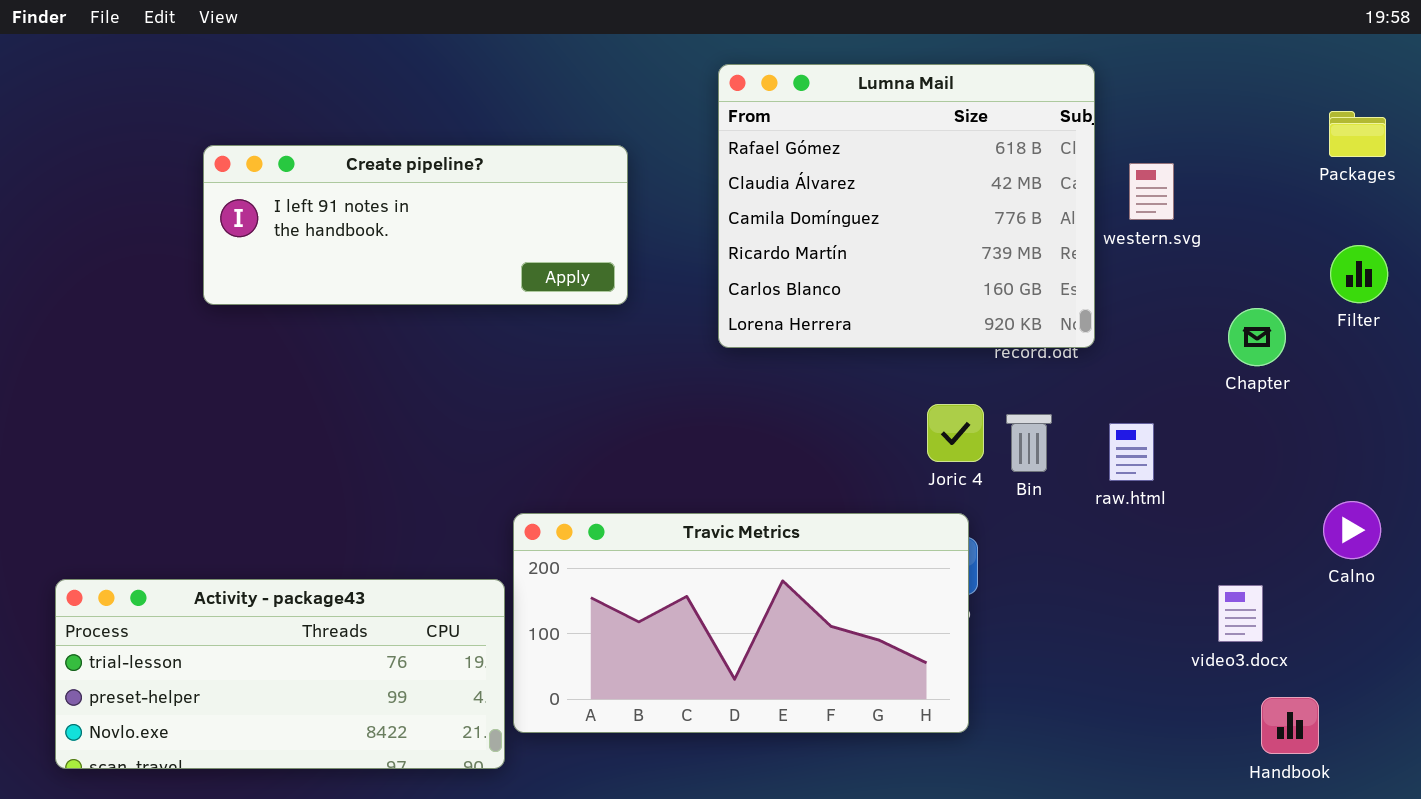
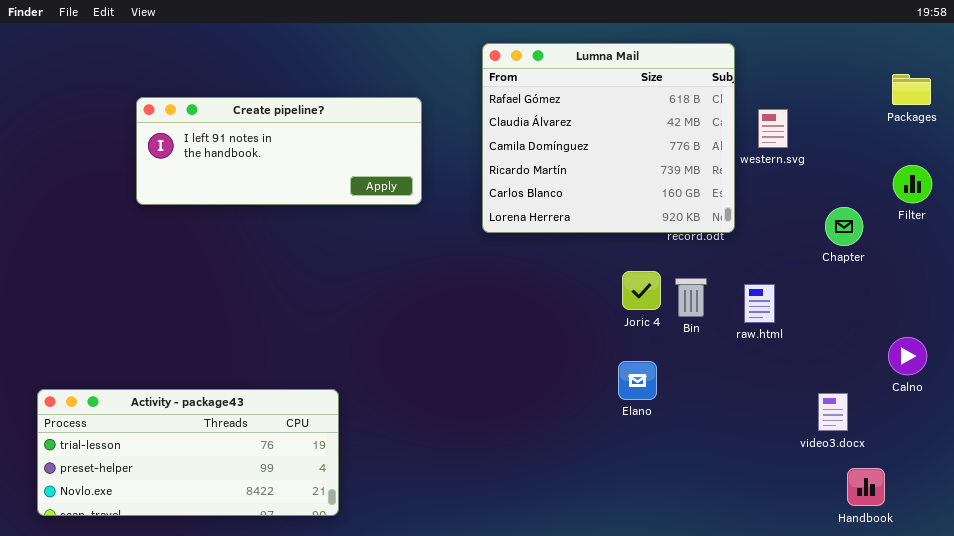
Travic Metrics: [513,513,969,733] -> none, closed

